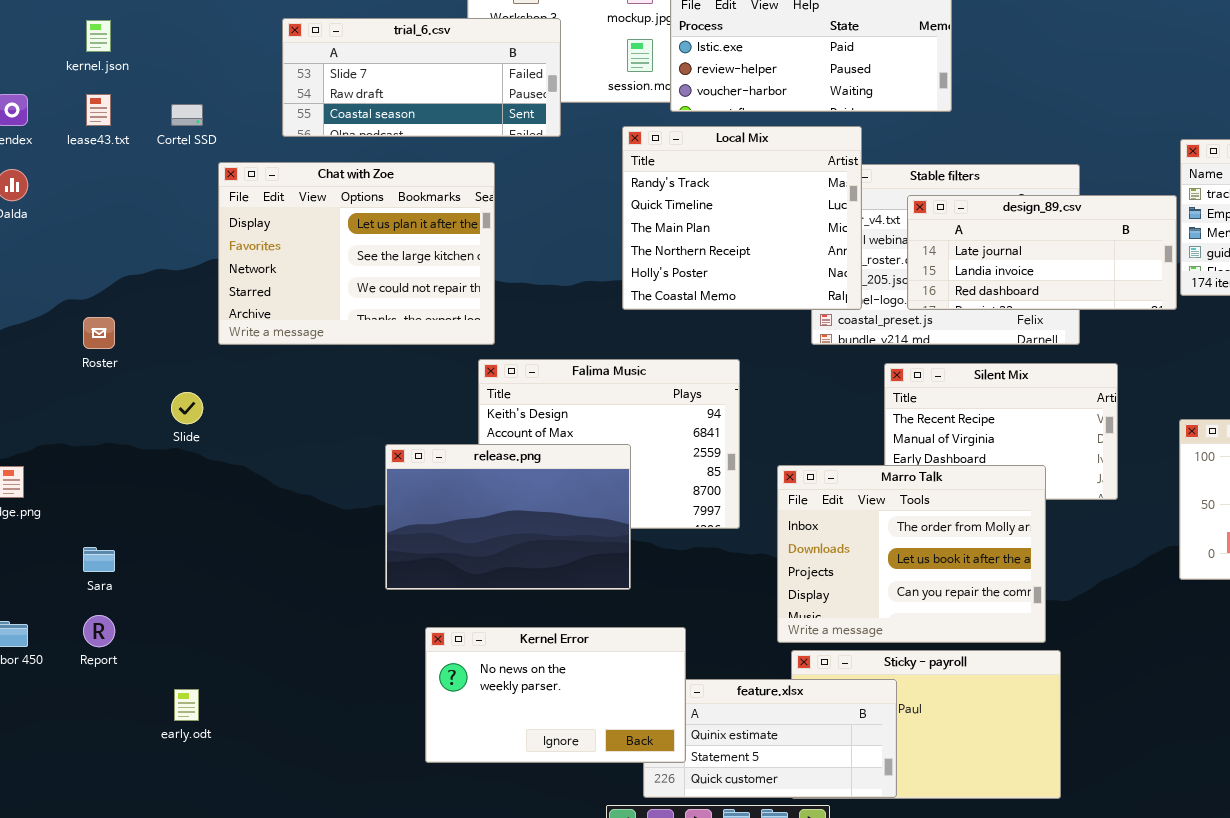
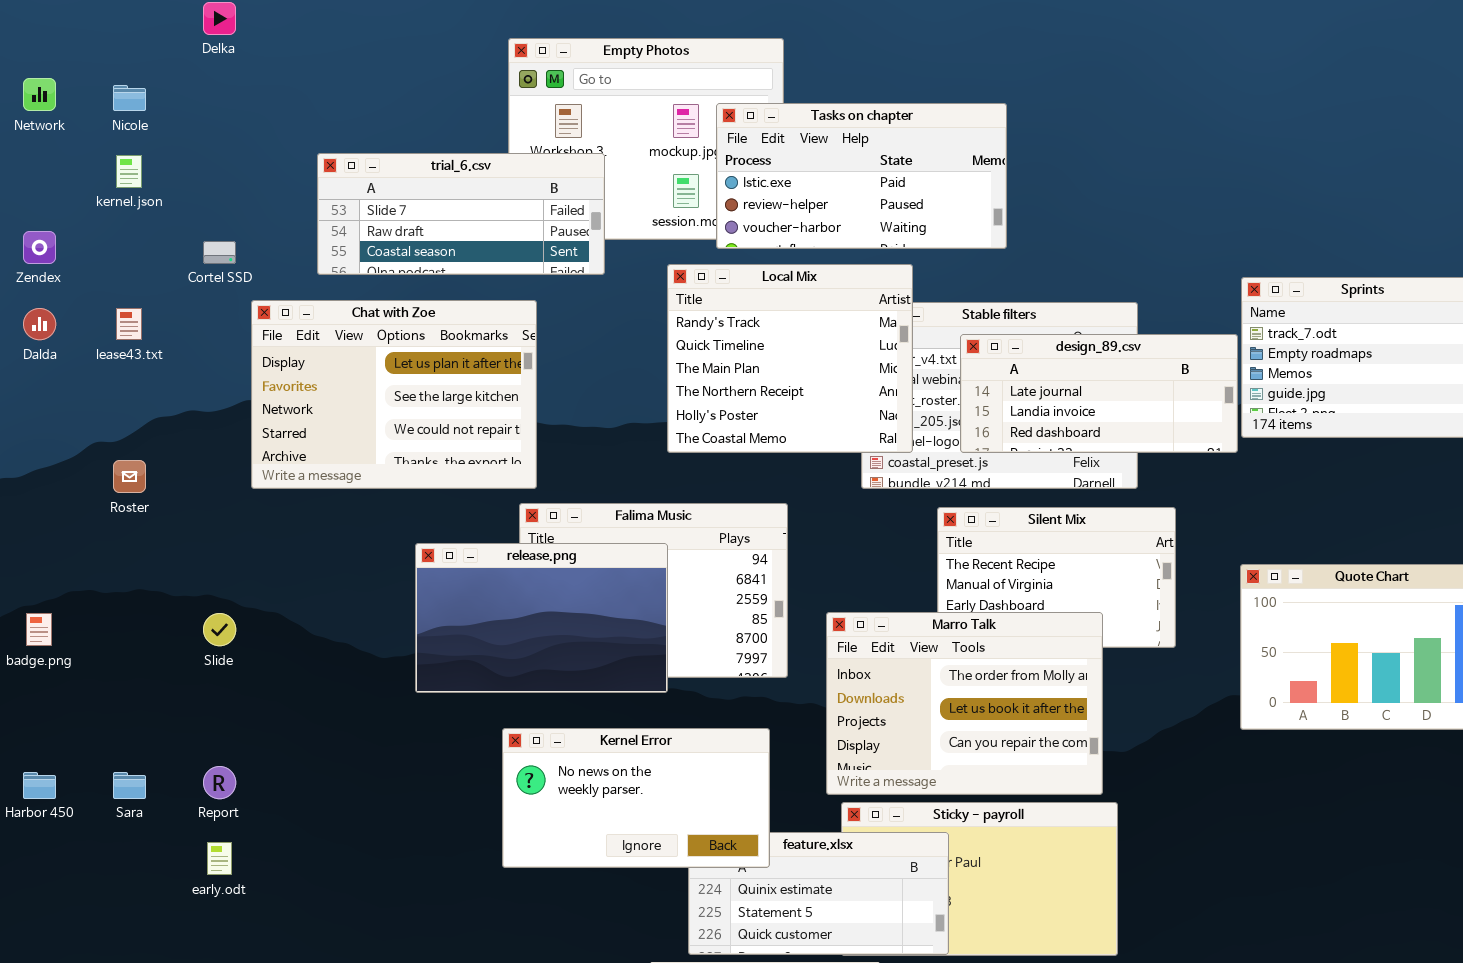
lease43.txt: [86,94,111,126] -> [116,308,142,340], moved
Slide: [171,392,203,424] -> [203,613,236,646], moved
release.png: [385,444,631,590] -> [415,543,668,693], moved
Sara: [83,547,115,572] -> [113,772,146,799], moved
Report: [83,615,115,647] -> [203,766,236,799], moved
Kernel Error: [425,627,686,763] -> [502,728,770,868], moved

